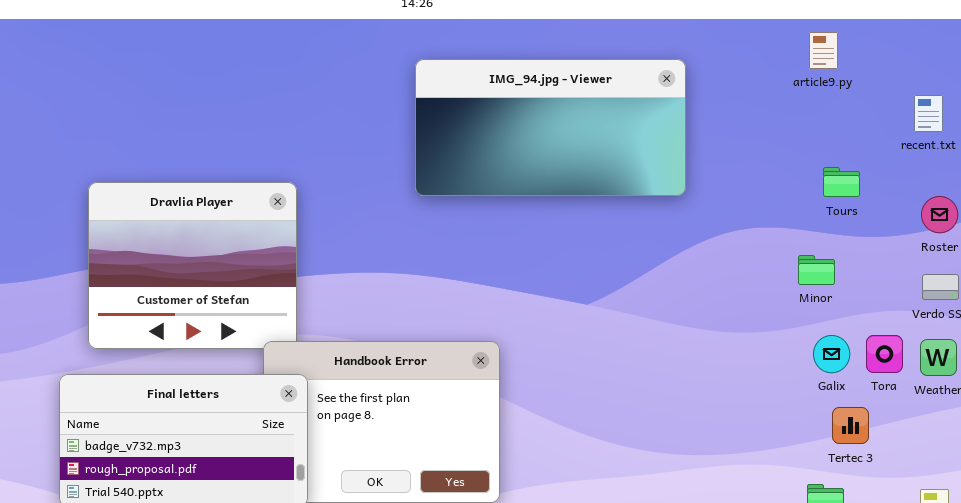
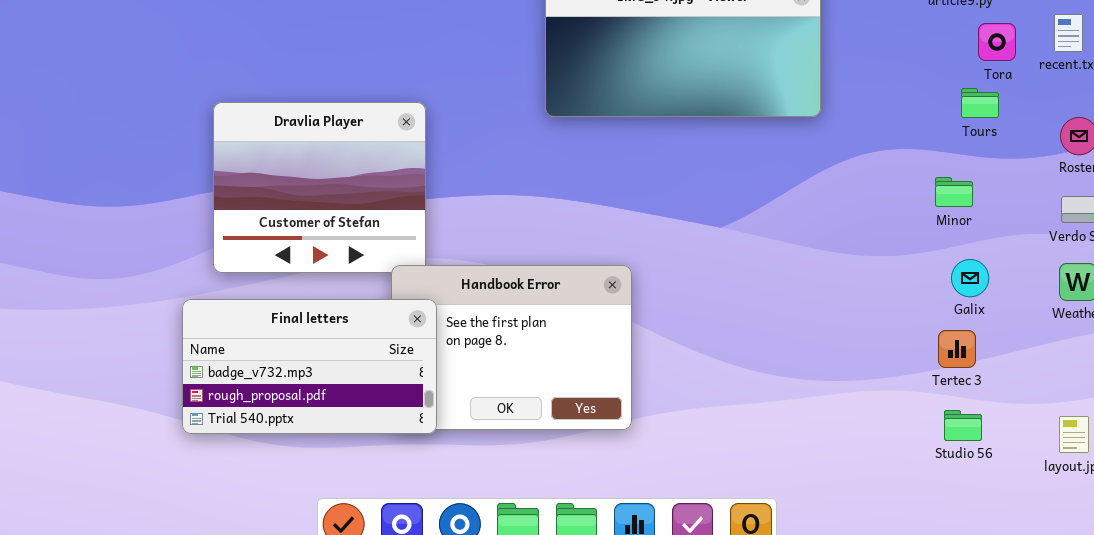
Tora: [866,335,903,373] -> [978,23,1016,61], moved
Tertec 3: [832,407,869,444] -> [938,330,976,368], moved

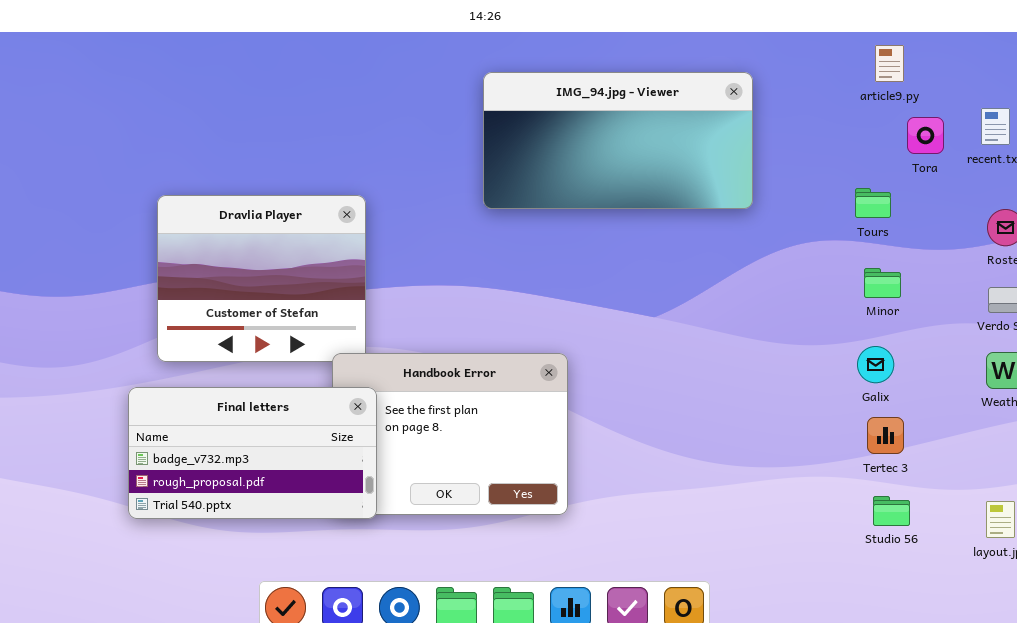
Tours: [961,88,999,118] -> [855,188,891,218], moved
Galix: [951,259,989,297] -> [857,346,894,383], moved

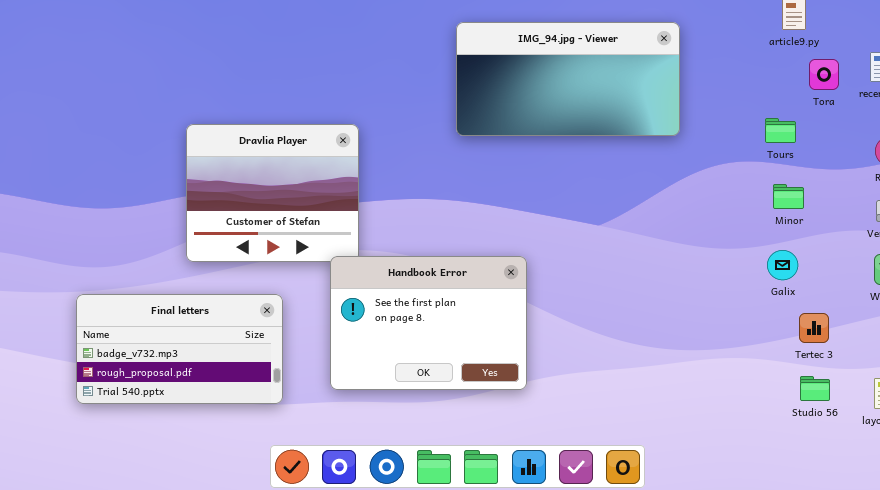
Final letters: [128,387,377,519] -> [76,294,283,404], moved
Tertec 3: [867,417,904,454] -> [799,313,829,343], moved
Studio 56: [873,496,910,526] -> [800,376,830,401], moved

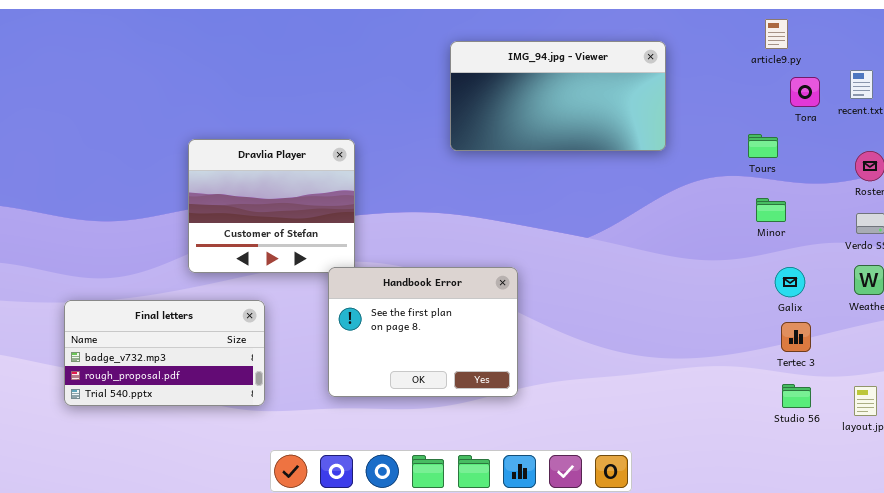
Galix: [767,250,798,280] -> [775,267,805,297], moved
Final letters: [76,294,283,404] -> [64,300,265,406], moved

